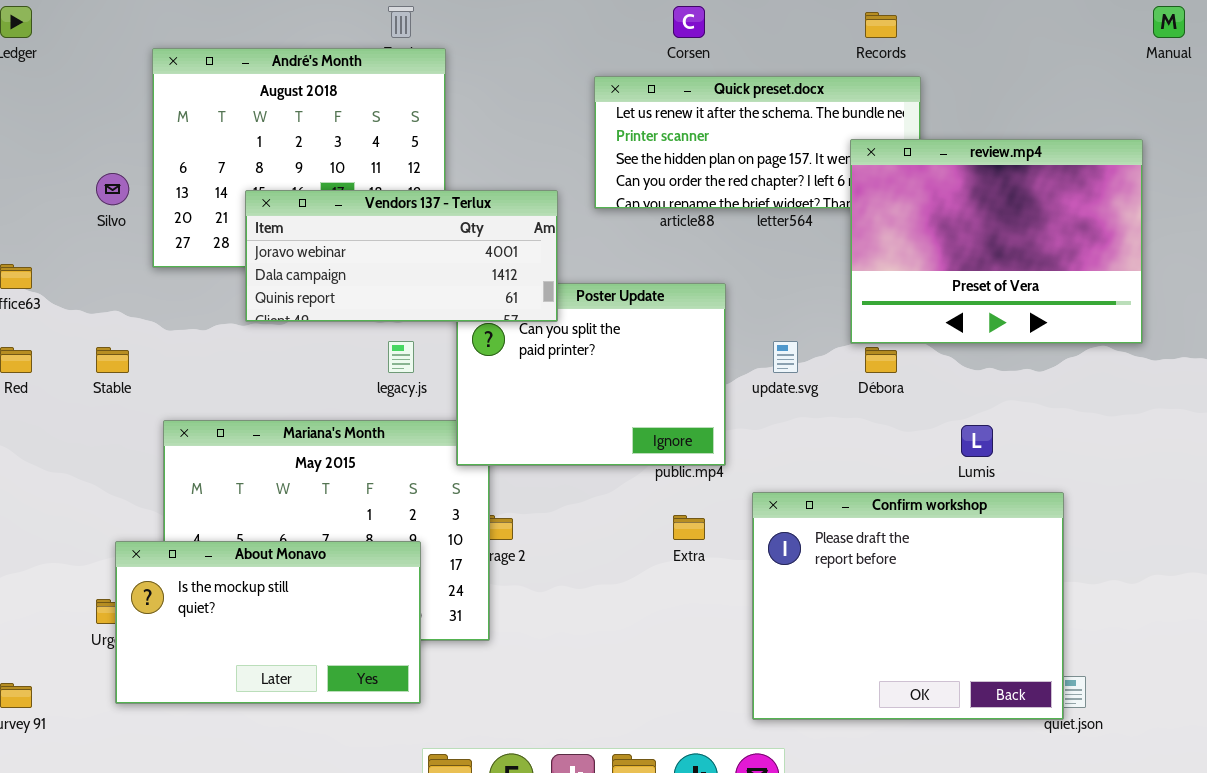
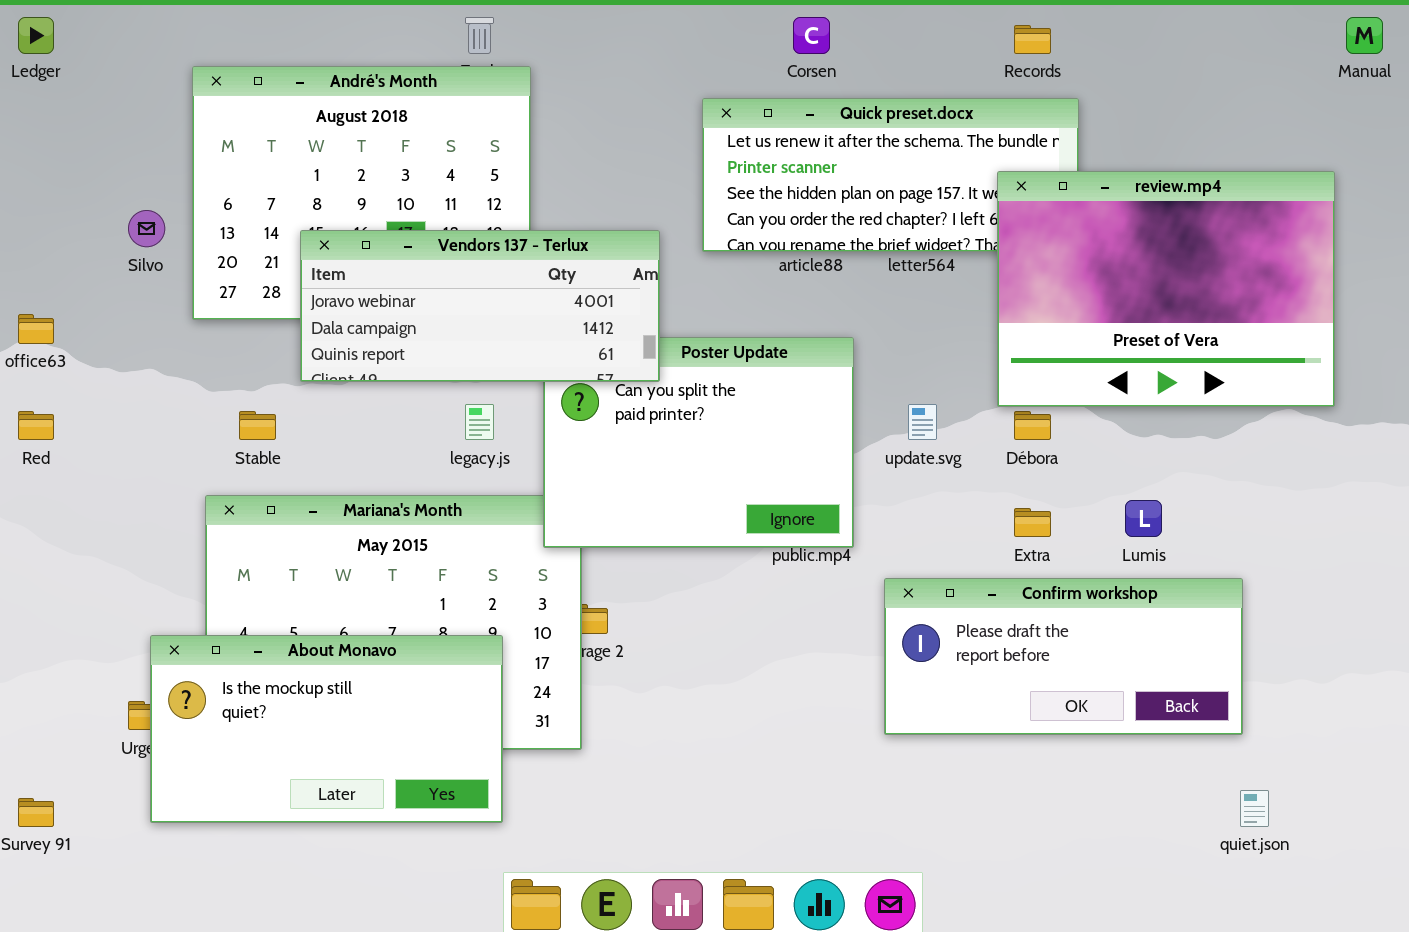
Stable: [96,347,129,373] -> [239,411,276,440], moved
Confirm workshop: [752,492,1064,720] -> [884,578,1243,735], resized
Extra: [673,515,705,540] -> [1014,508,1051,537], moved

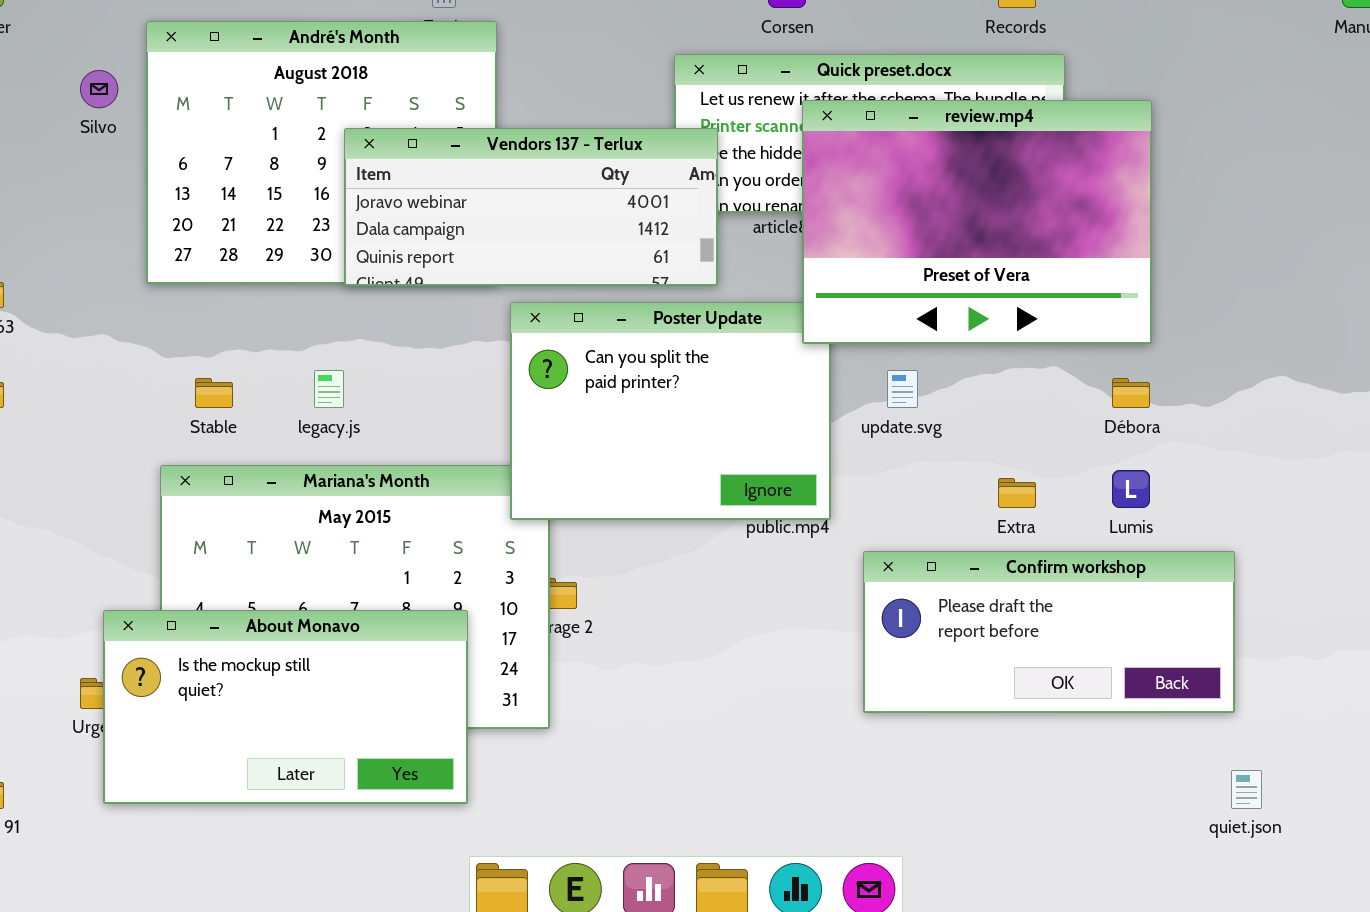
review.mp4: [997,171,1335,407] -> [802,100,1152,344], moved
Silvo: [128,210,165,247] -> [80,70,118,108], moved
Vendors 137 - Terlux: [300,230,660,382] -> [344,128,718,286], moved
legacy.js: [465,404,494,440] -> [314,370,344,408], moved
Débora: [1014,411,1051,440] -> [1112,378,1150,408], moved

